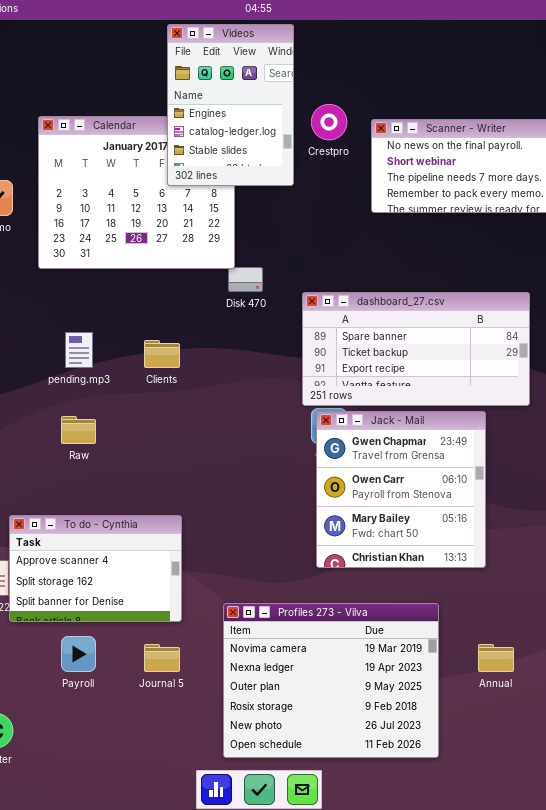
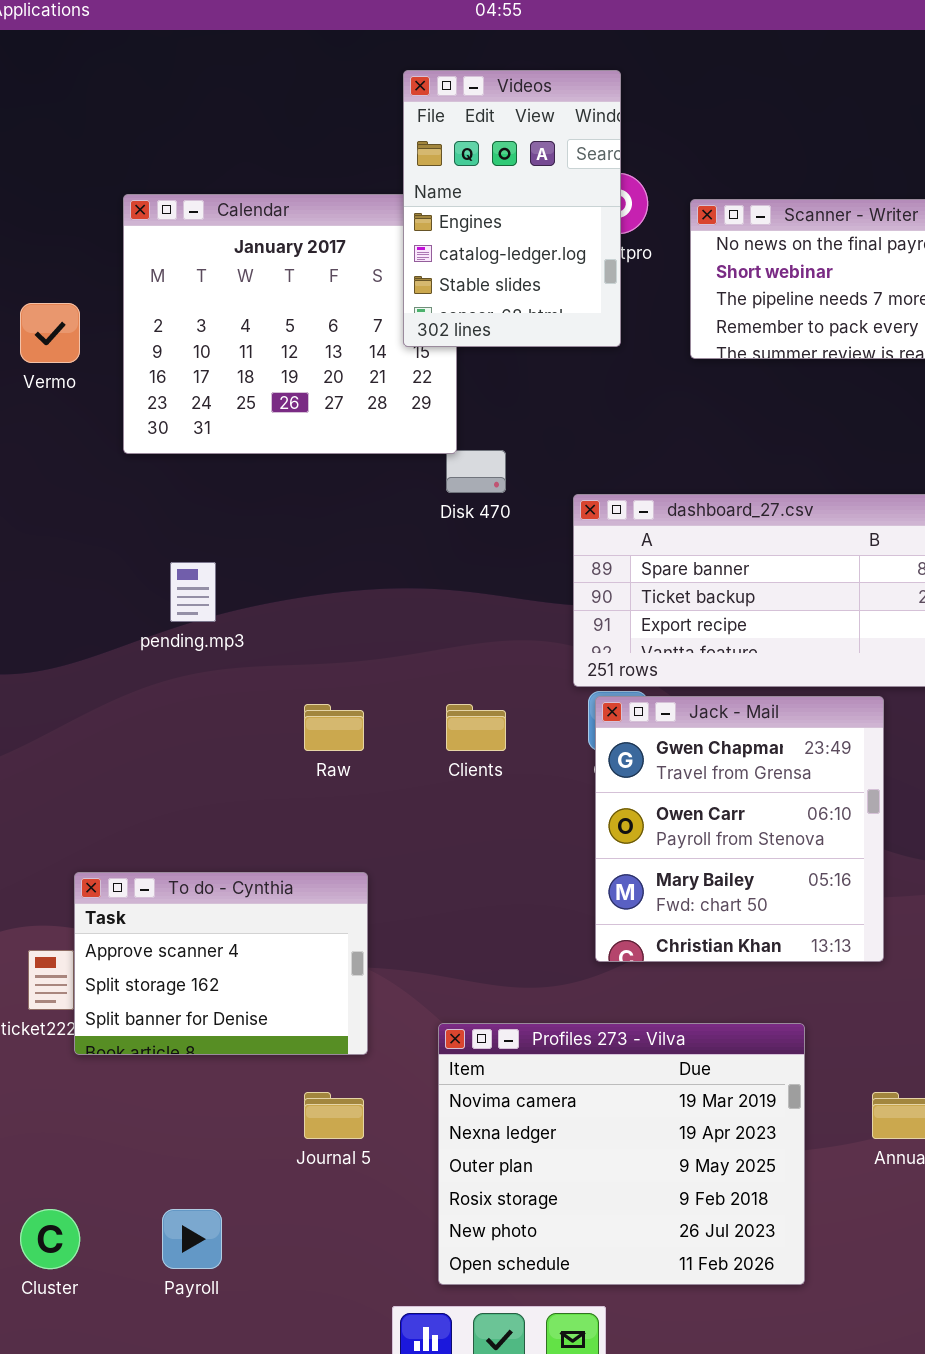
Videos: [167,24,294,186] -> [403,70,621,347], moved
Clients: [144,340,180,368] -> [446,704,506,751], moved
Raw: [61,416,96,444] -> [304,704,364,751], moved
Payroll: [61,636,96,672] -> [162,1209,222,1269], moved

